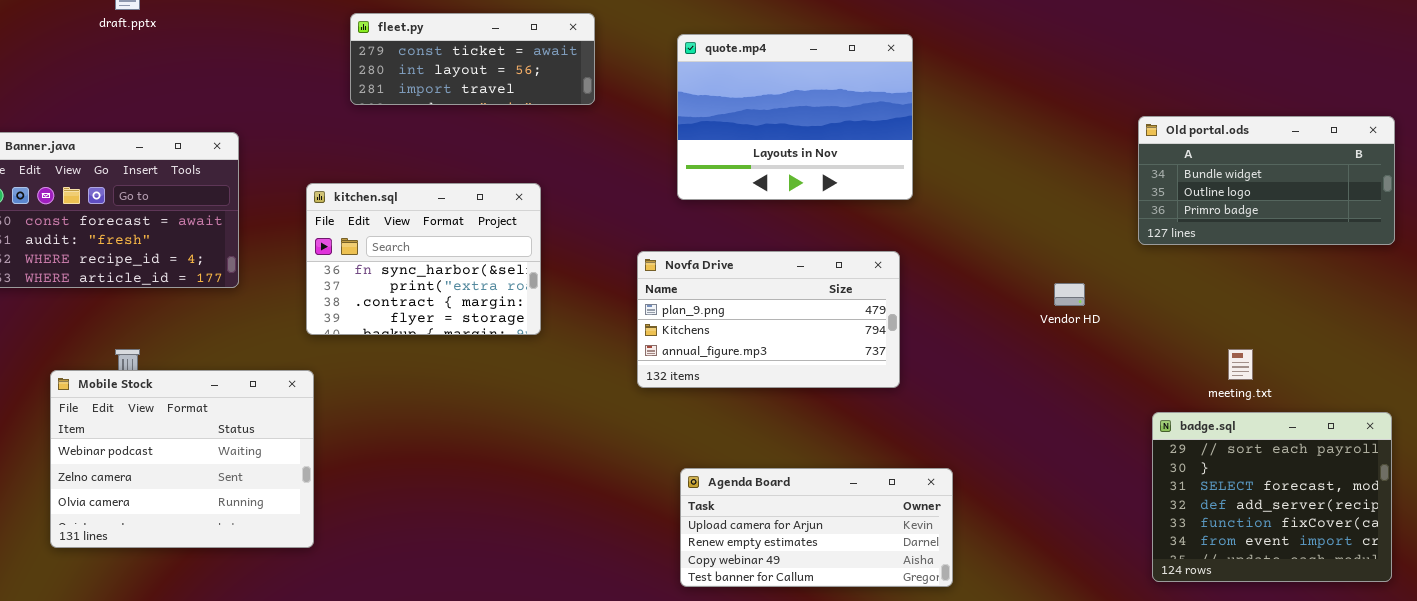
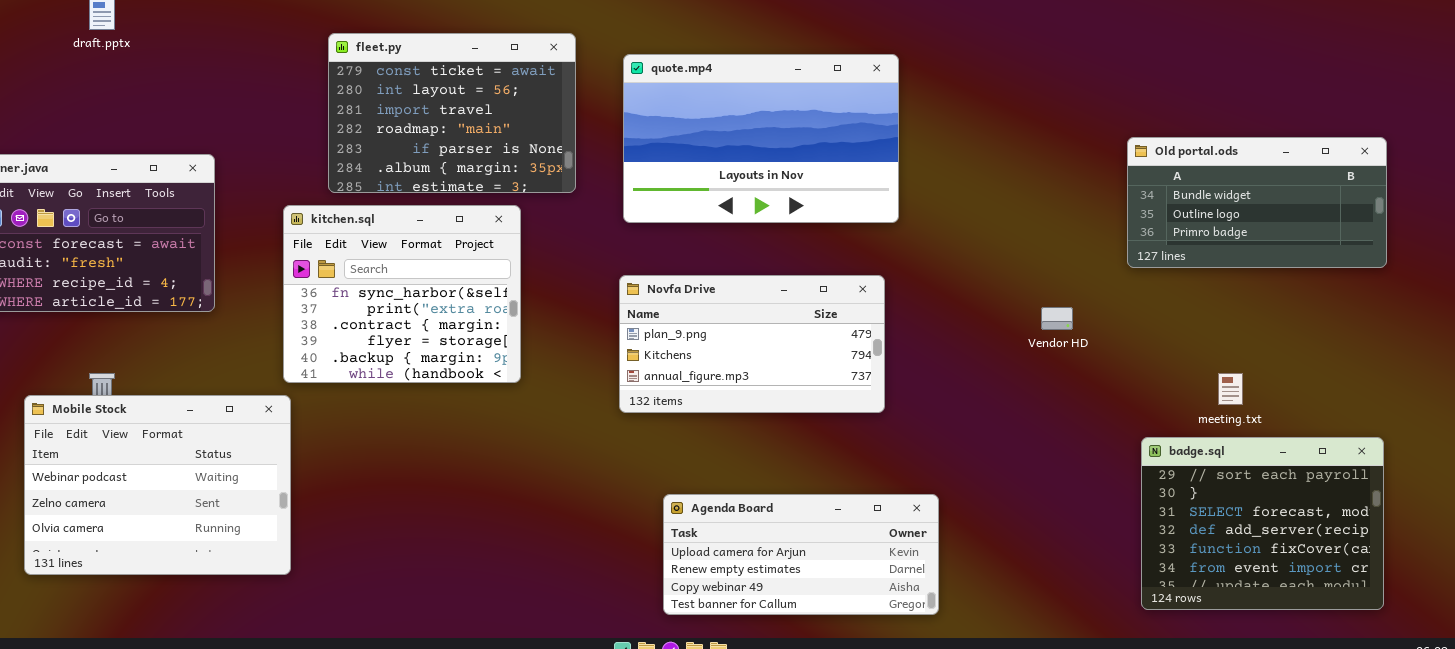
fleet.py: [350,13,595,105] -> [328,33,576,193], resized
quote.mp4: [677,34,913,200] -> [623,54,899,223], resized
kitchen.sql: [306,183,541,335] -> [283,205,521,383], resized

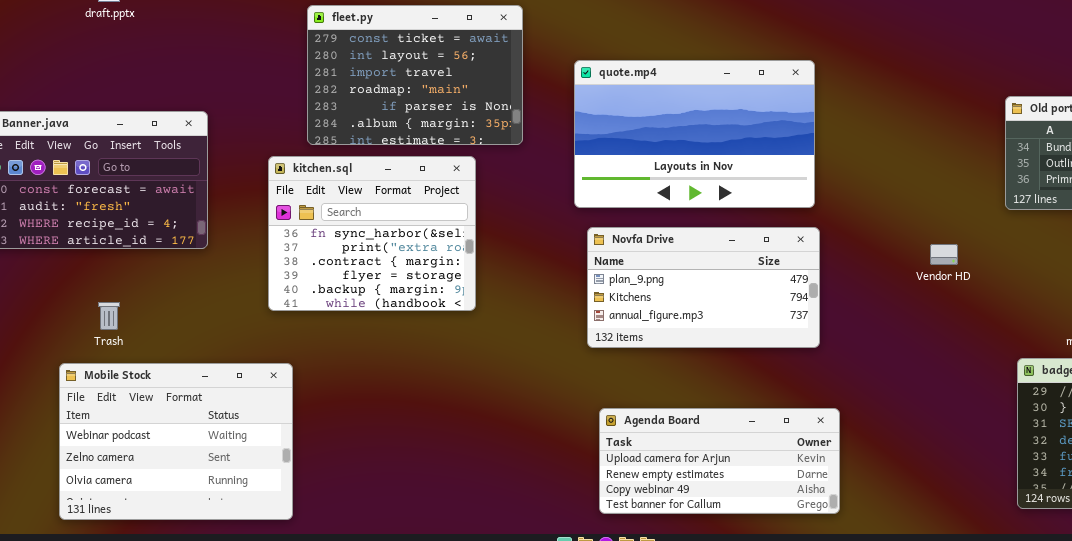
quote.mp4: [623,54,899,223] -> [574,60,815,208], moved
Novfa Drive: [619,275,885,413] -> [587,227,820,348], moved
Mobile Stock: [24,395,291,575] -> [59,363,293,520], moved

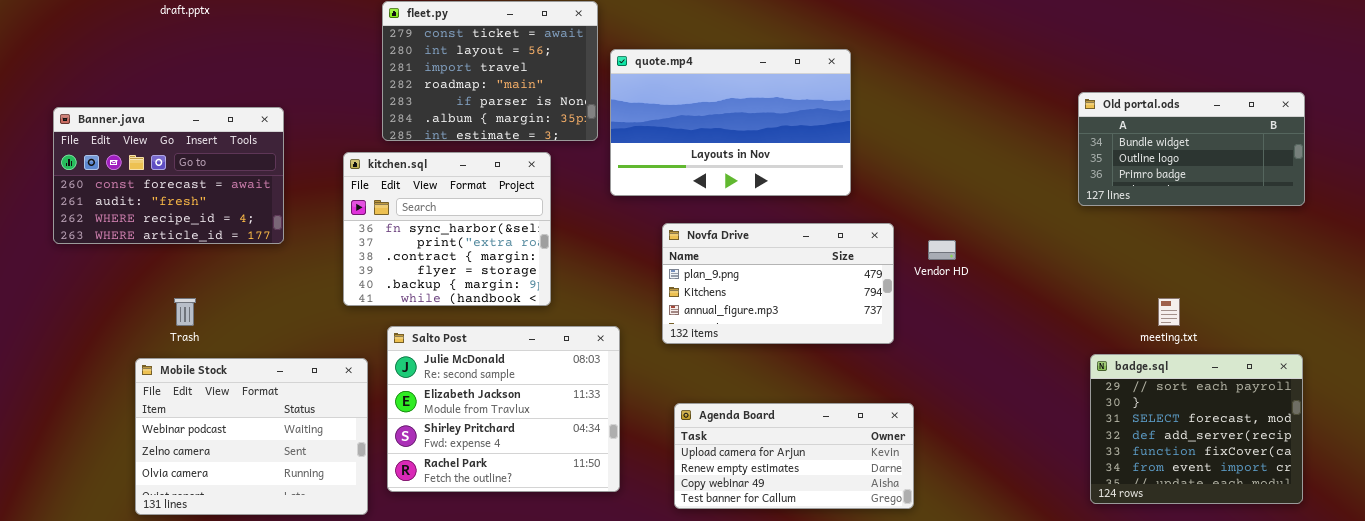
quote.mp4: [574,60,815,208] -> [610,49,851,196], moved
Vendor HD: [930,244,958,265] -> [928,240,956,260], moved
Salto Post: none -> [387,326,620,492], opened

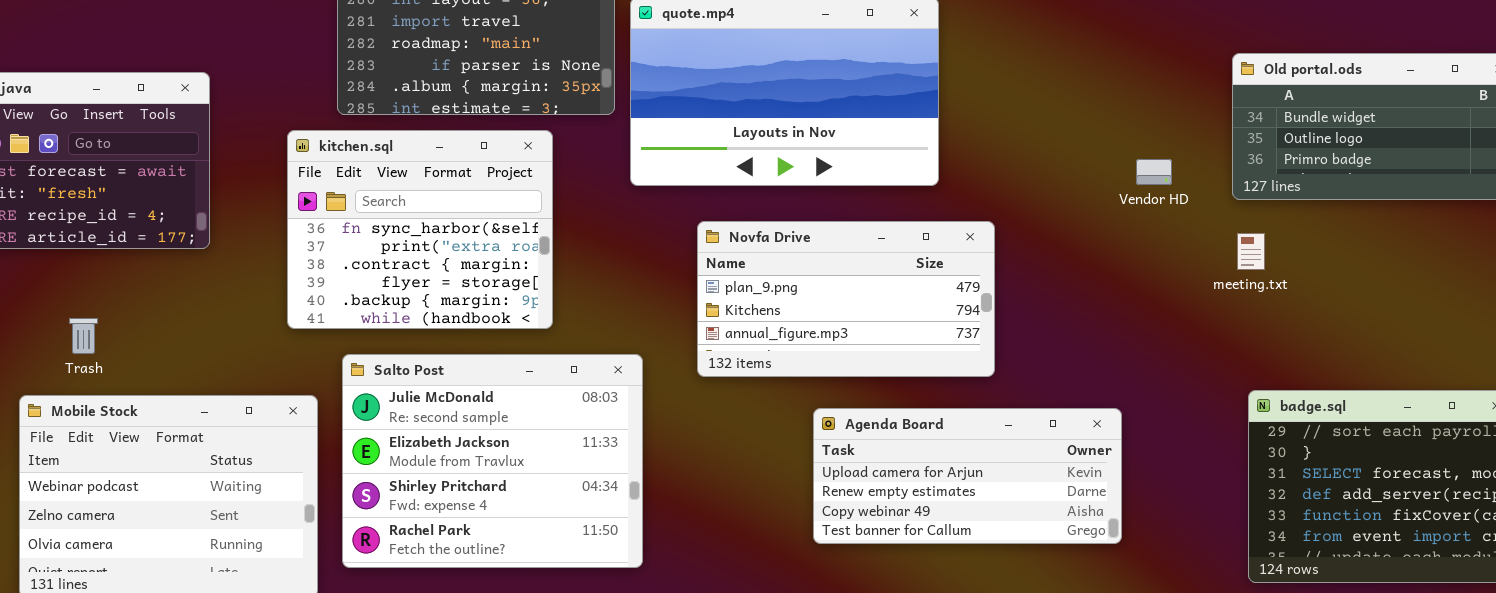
Vendor HD: [928,240,956,260] -> [1136,159,1172,185], moved
meeting.txt: [1158,298,1180,326] -> [1237,233,1265,270], moved
Agenda Board: [674,403,914,509] -> [813,408,1122,544], moved

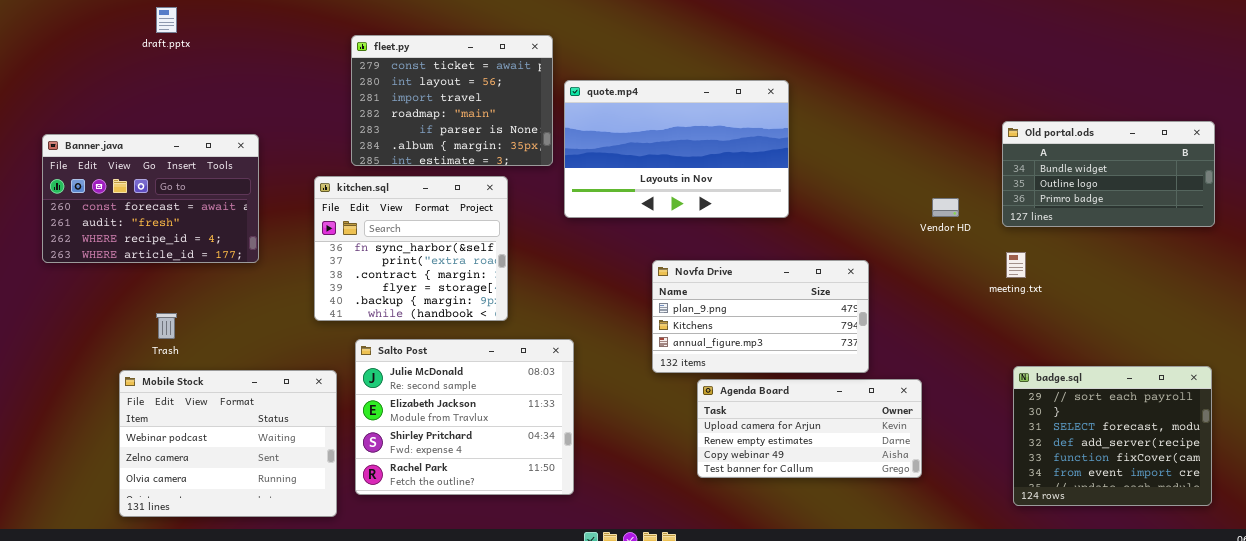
Novfa Drive: [697,221,995,377] -> [652,260,869,373], moved

